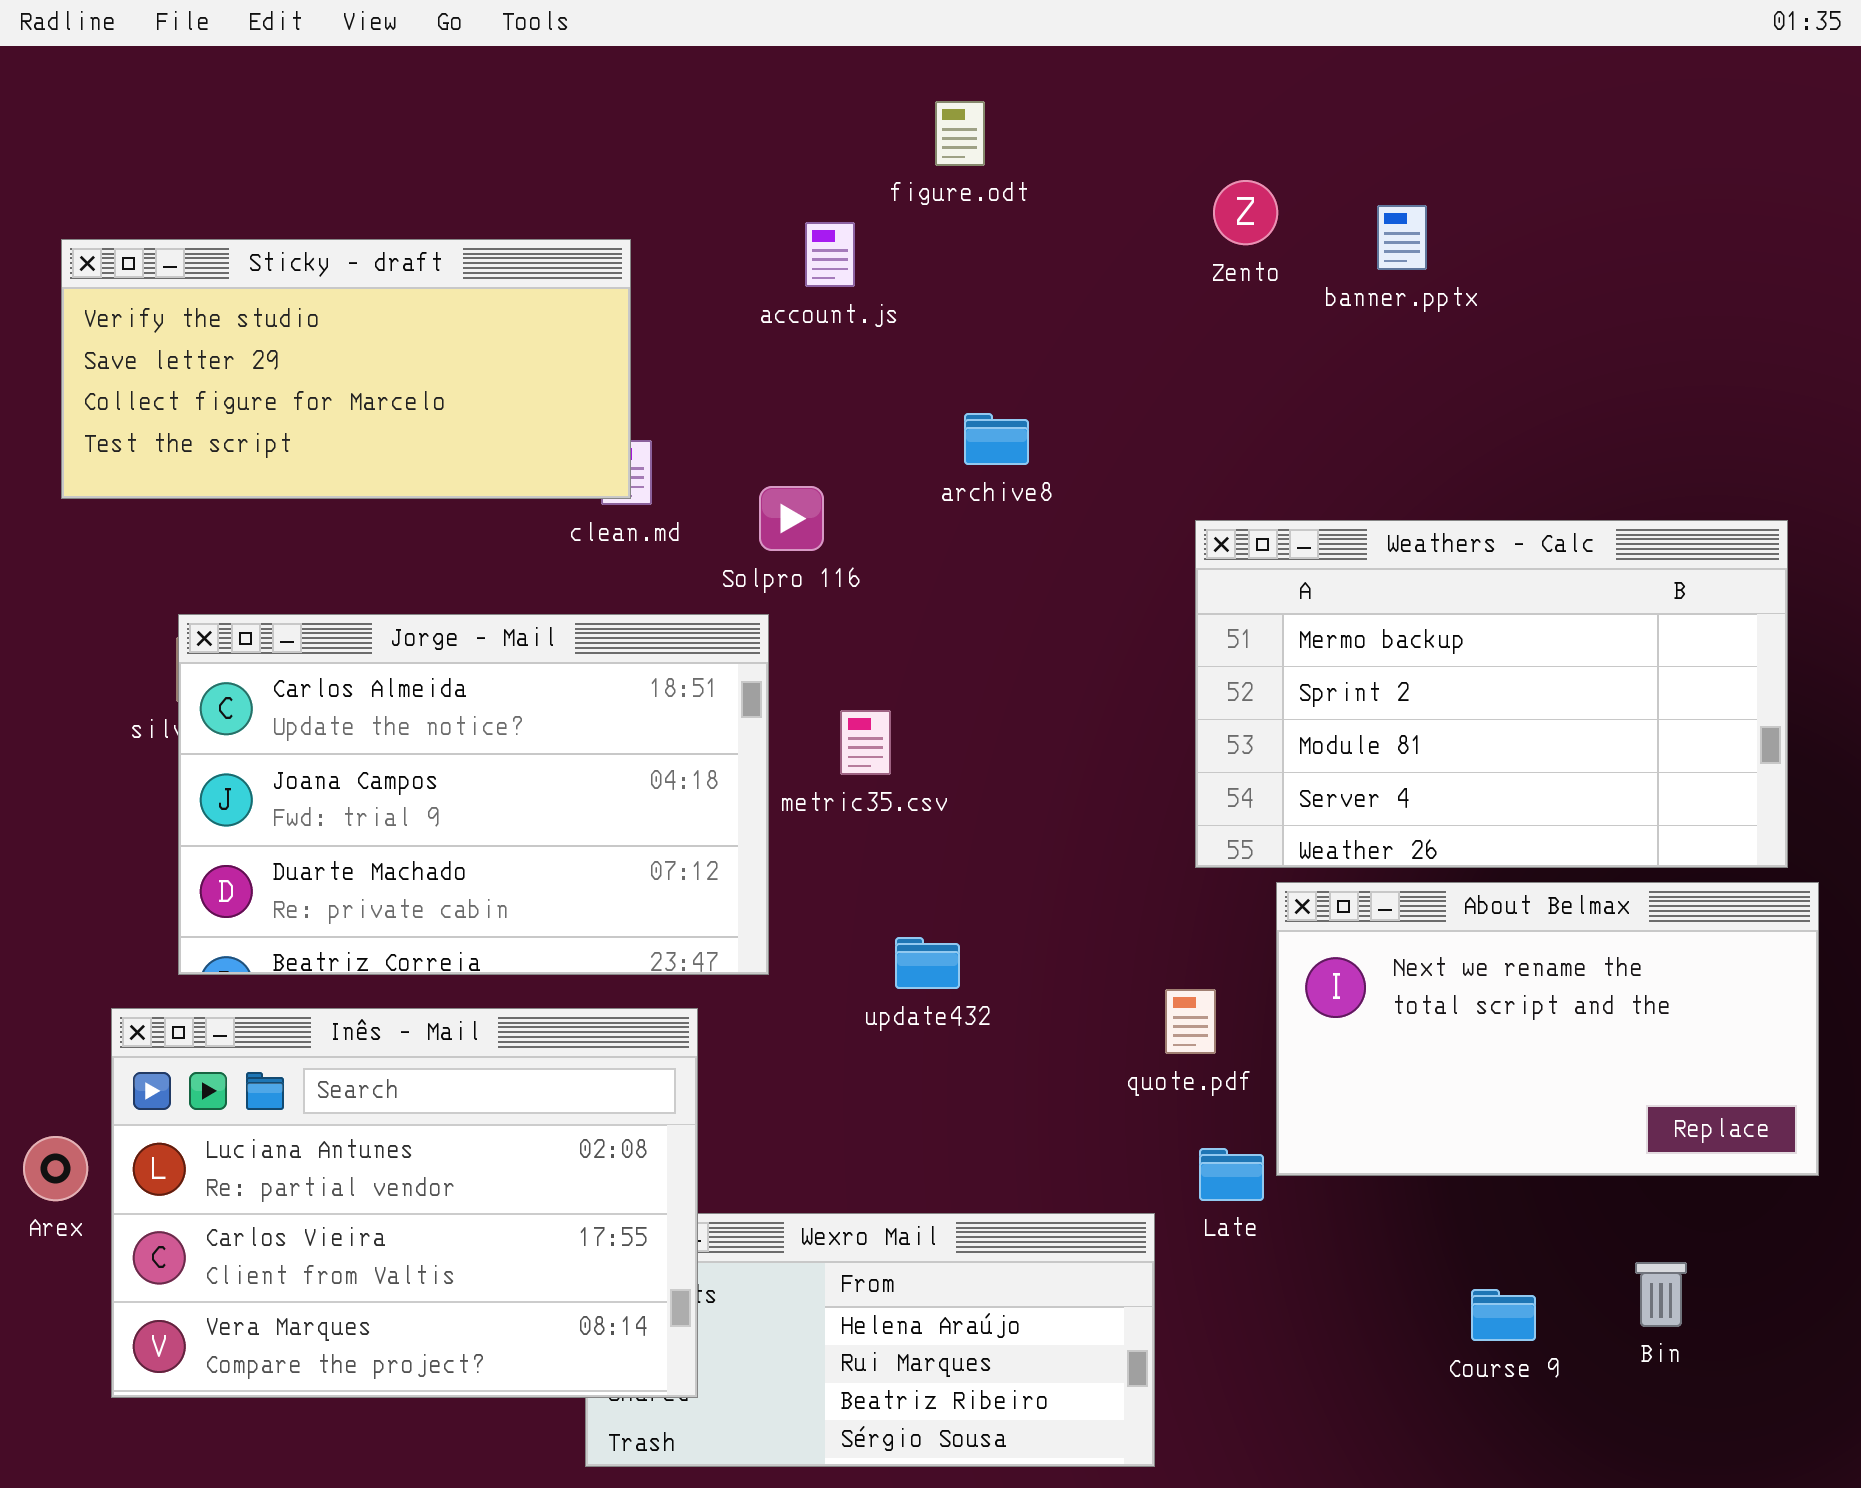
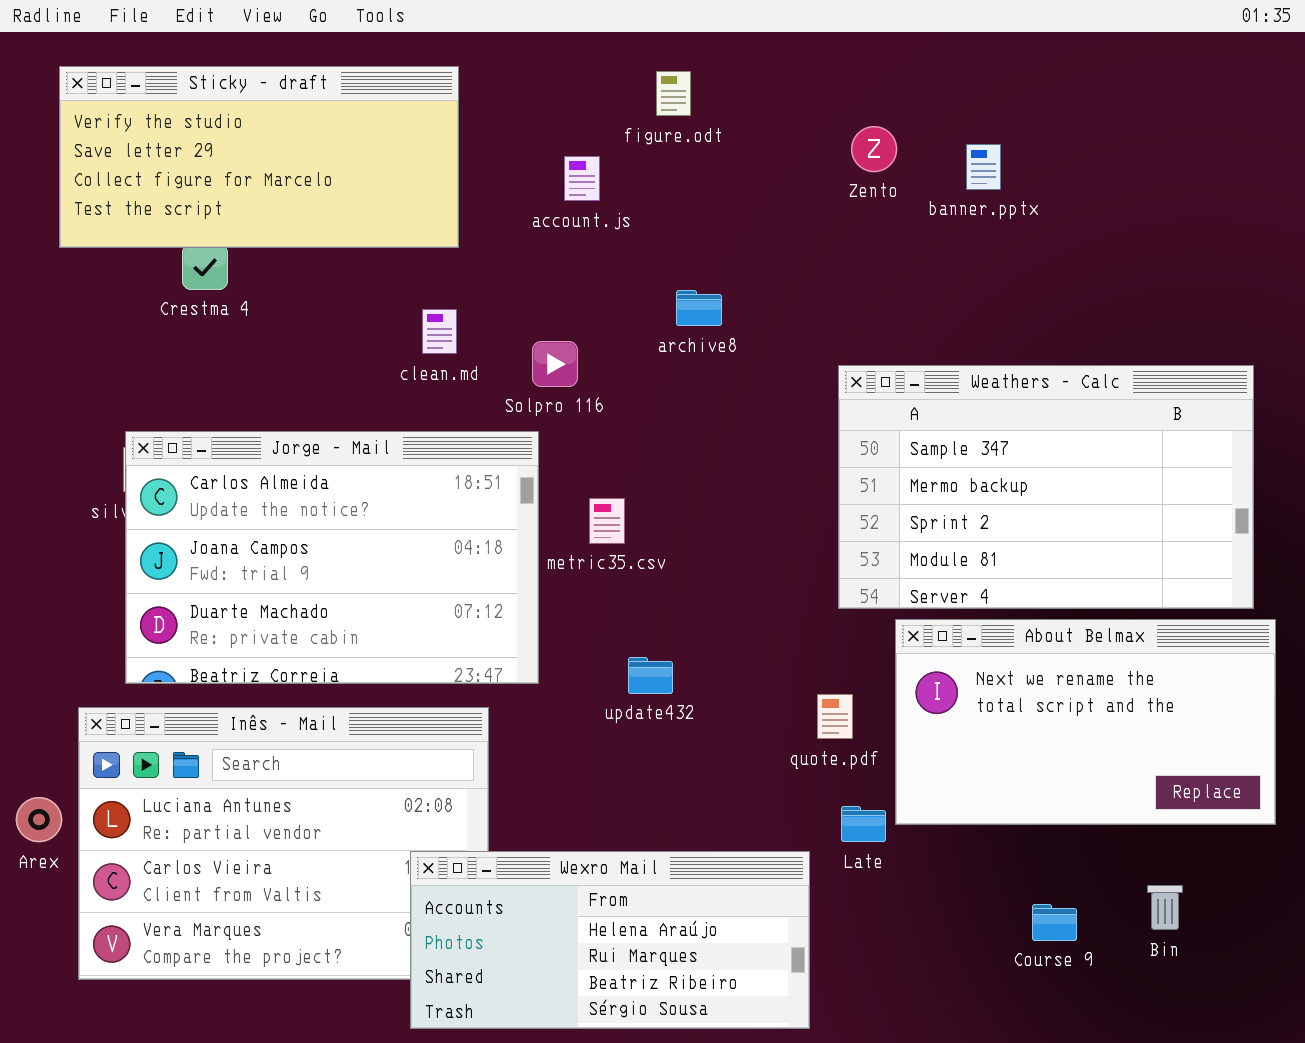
Sticky - draft: [61,239,631,499] -> [59,66,459,248], moved
Weathers - Calc: [1195,520,1788,868] -> [838,365,1254,609], scrolled up 1 row
Wexro Mail: [585,1213,1155,1467] -> [410,851,810,1029], raised

